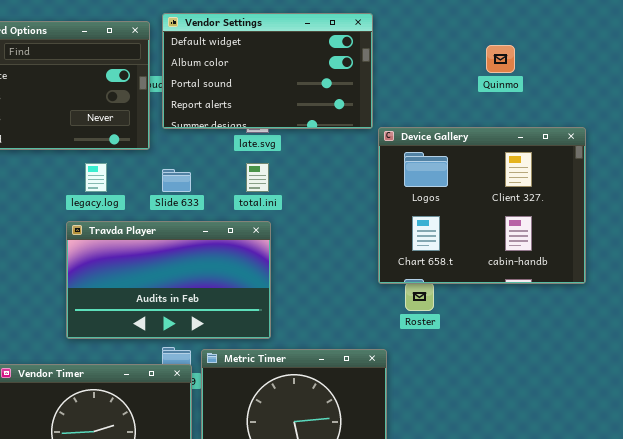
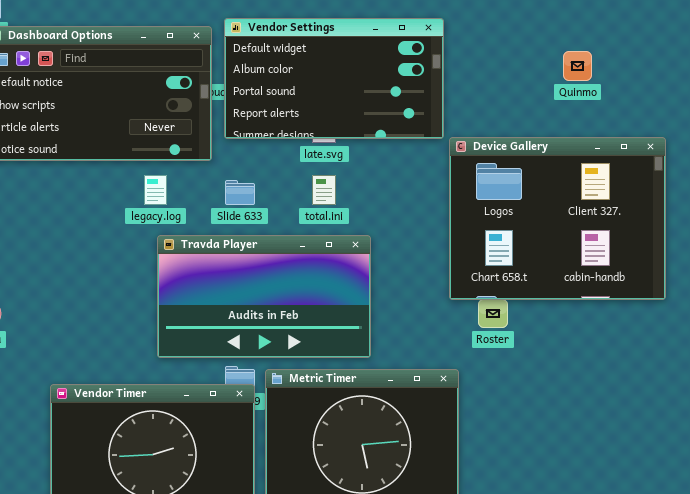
Travda Player: [66,221,271,339] -> [157,235,371,358], moved

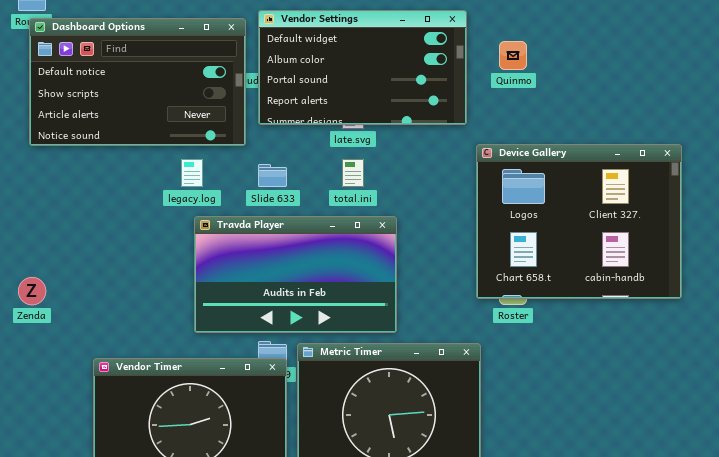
Quinmo: [563,51,592,81] -> [499,41,527,70], moved
Device Gallery: [449,137,666,300] -> [476,144,682,299], moved

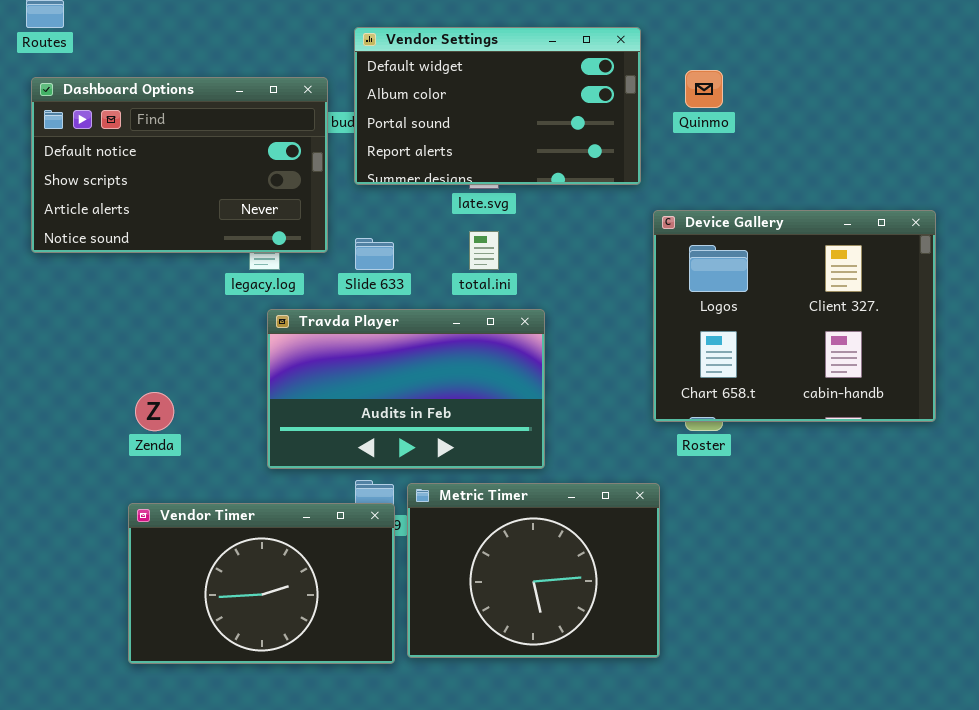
Dashboard Options: [29,18,246,146] -> [31,77,328,253], moved
Zenda: [18,277,46,305] -> [135,392,174,431], moved

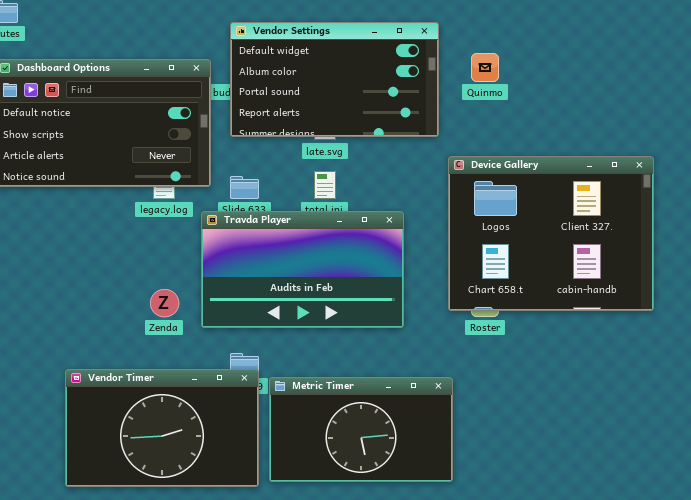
Travda Player: [267,309,545,469] -> [201,211,404,328], moved
Zenda: [135,392,174,431] -> [150,289,179,317], moved
Metric Timer: [407,483,660,658] -> [269,377,453,482], resized

